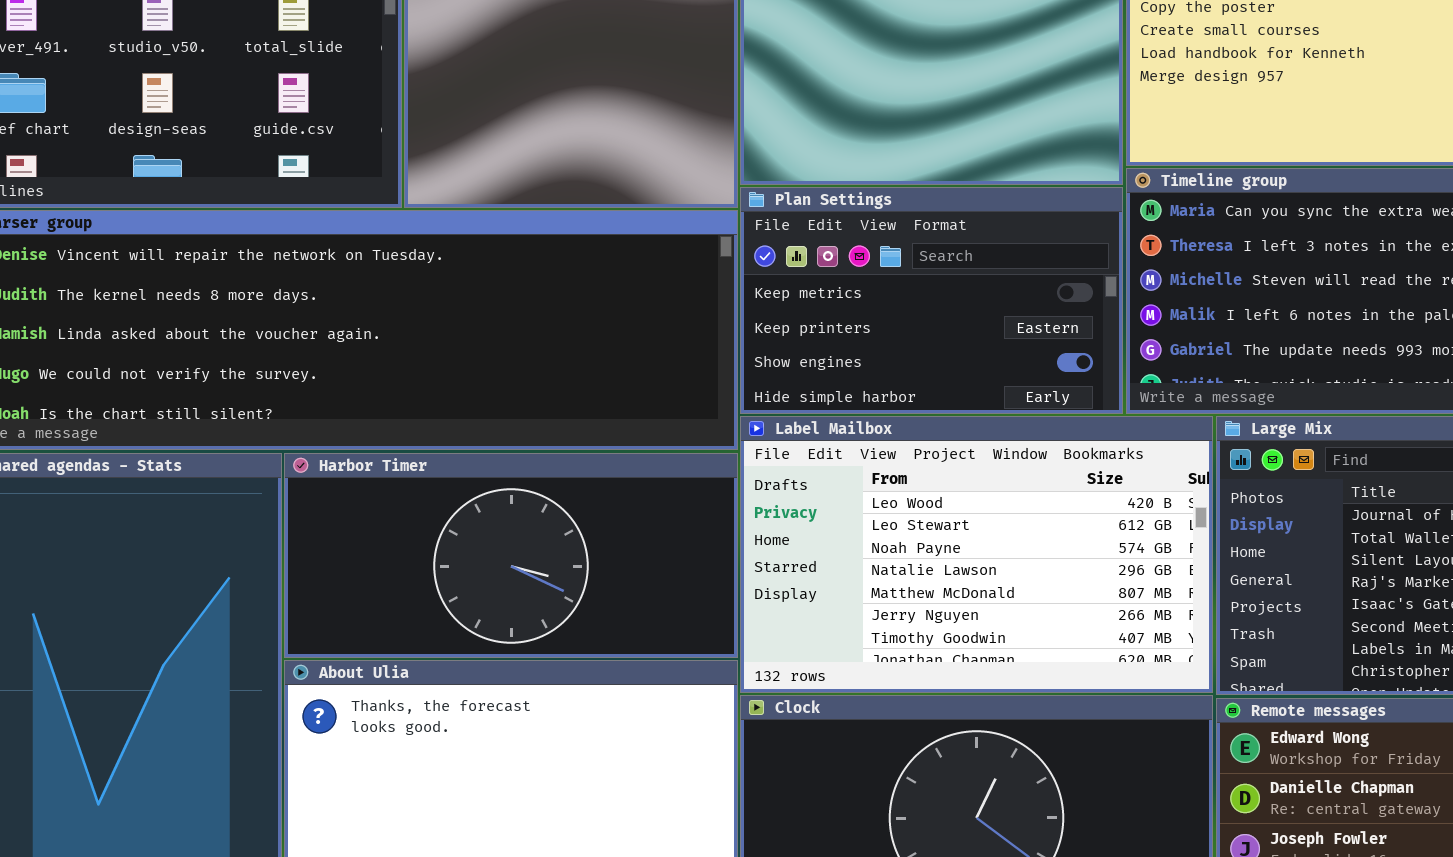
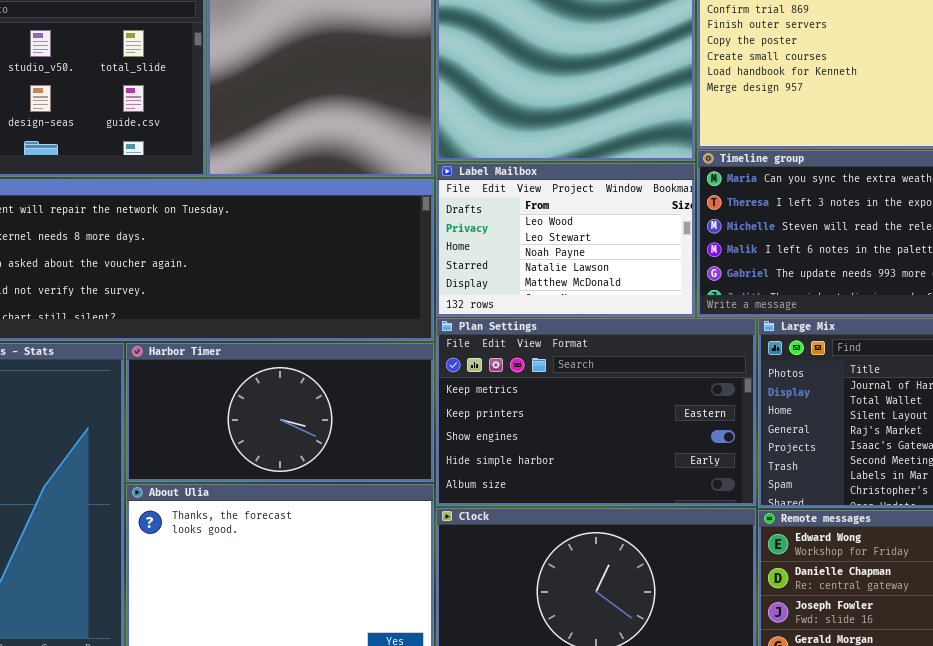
Plan Settings: [740,187,1123,414] -> [436,318,756,506], moved, resized
Label Mailbox: [740,416,1213,693] -> [436,163,695,317], moved, resized

